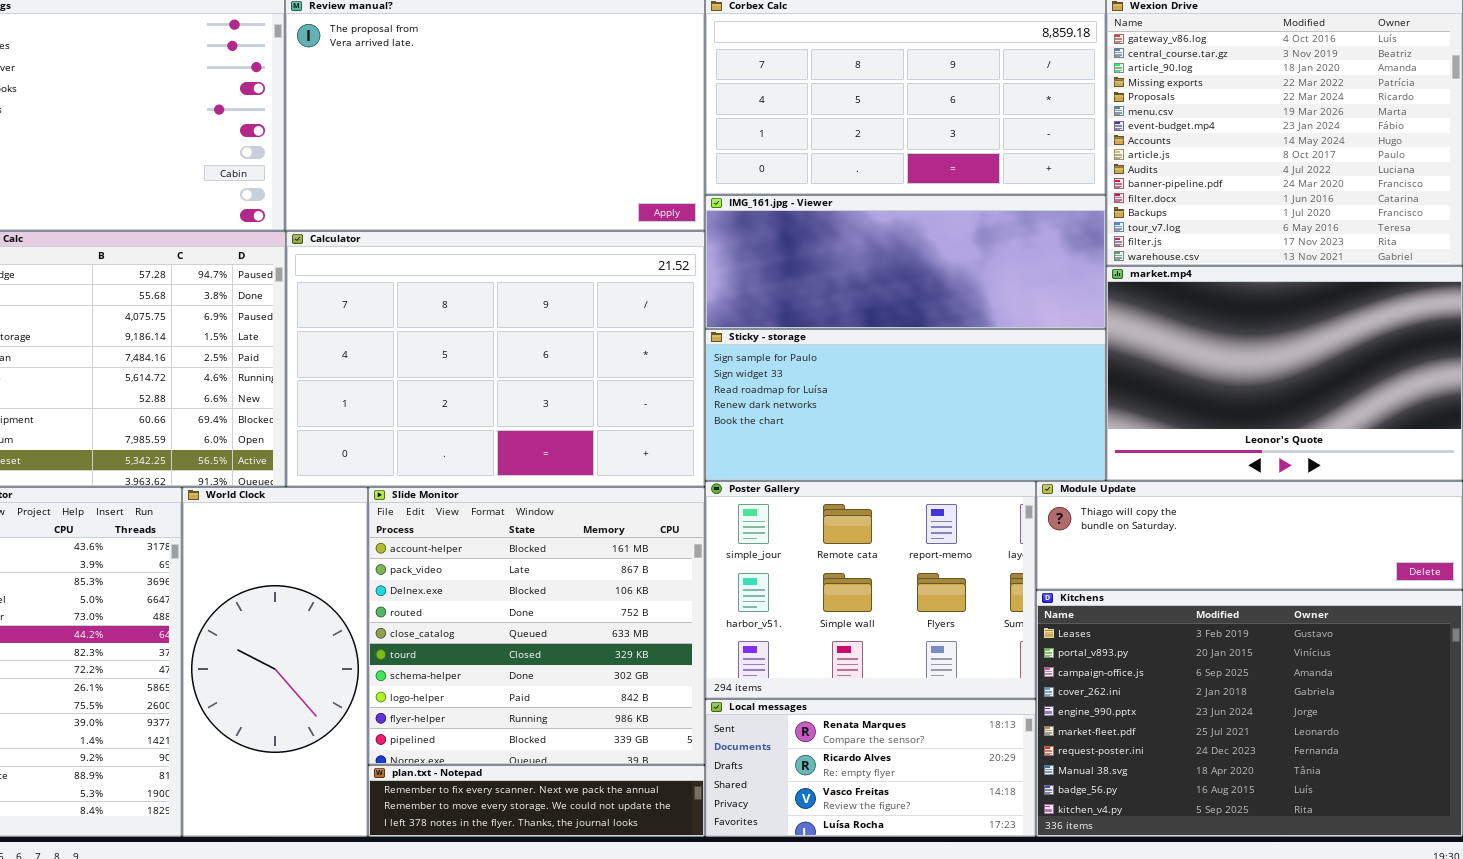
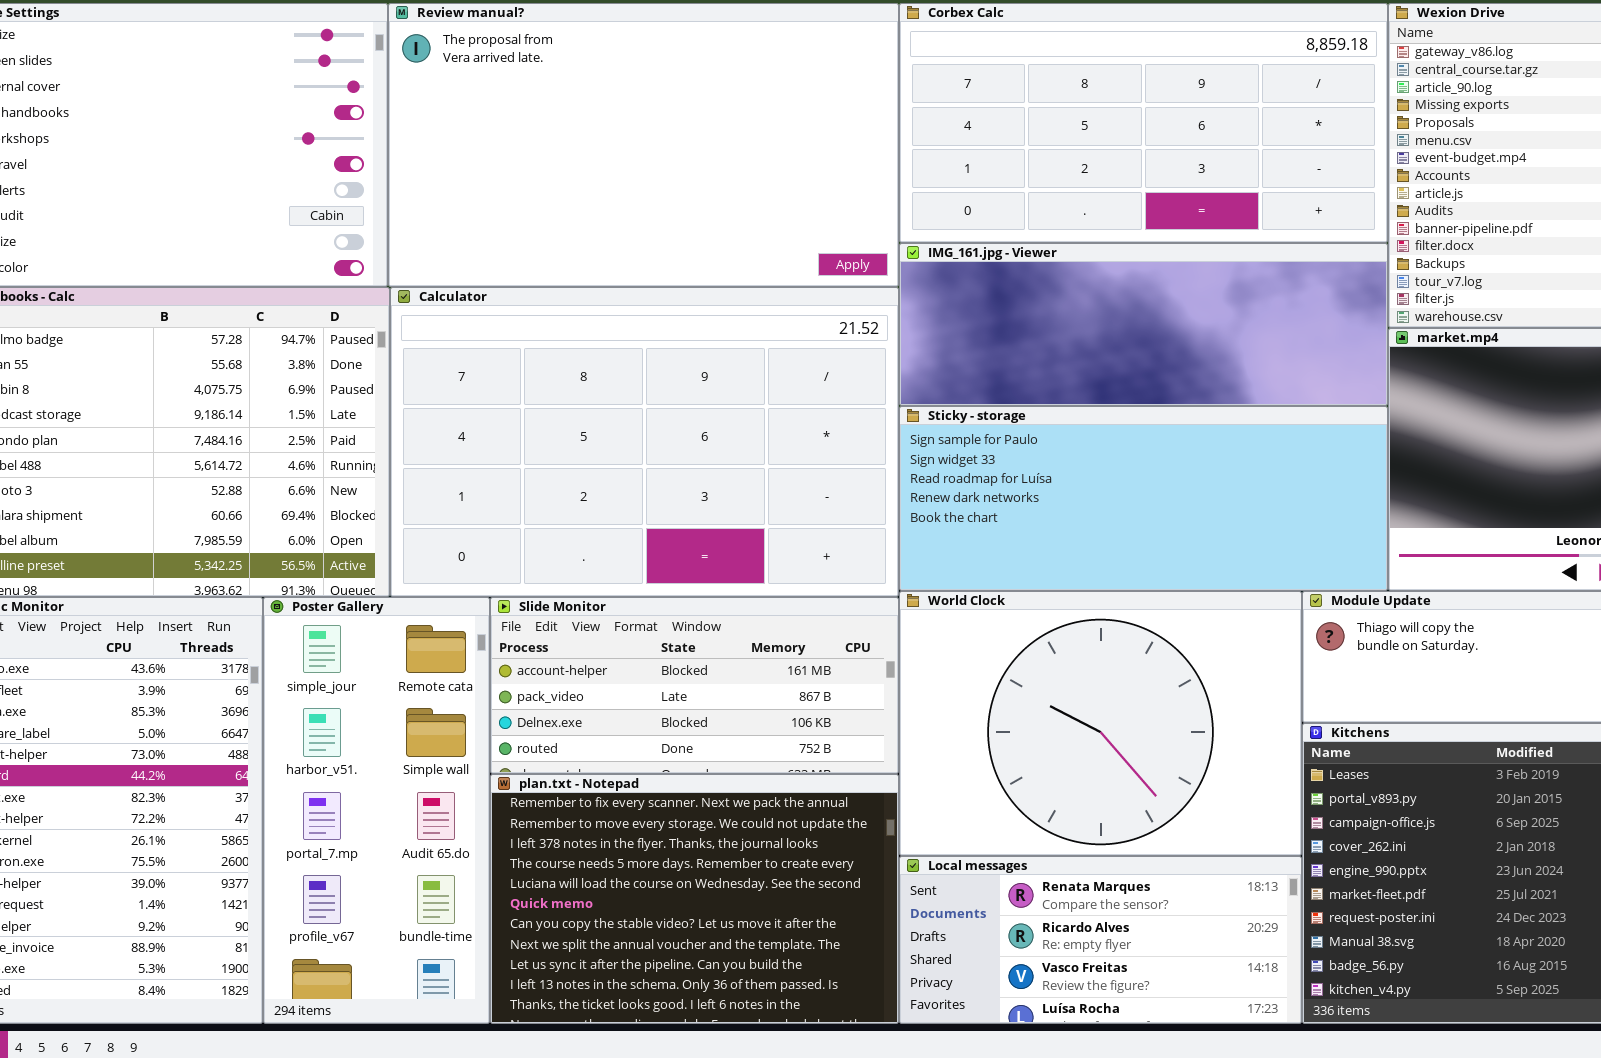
Poster Gallery: [705,481,1036,699] -> [263,597,490,1024], moved, resized
World Clock: [182,487,368,837] -> [899,591,1302,856], moved, resized
Slide Monitor: [368,487,705,765] -> [490,597,899,774], resized
plan.txt - Notepad: [368,765,705,837] -> [490,774,899,1024], resized

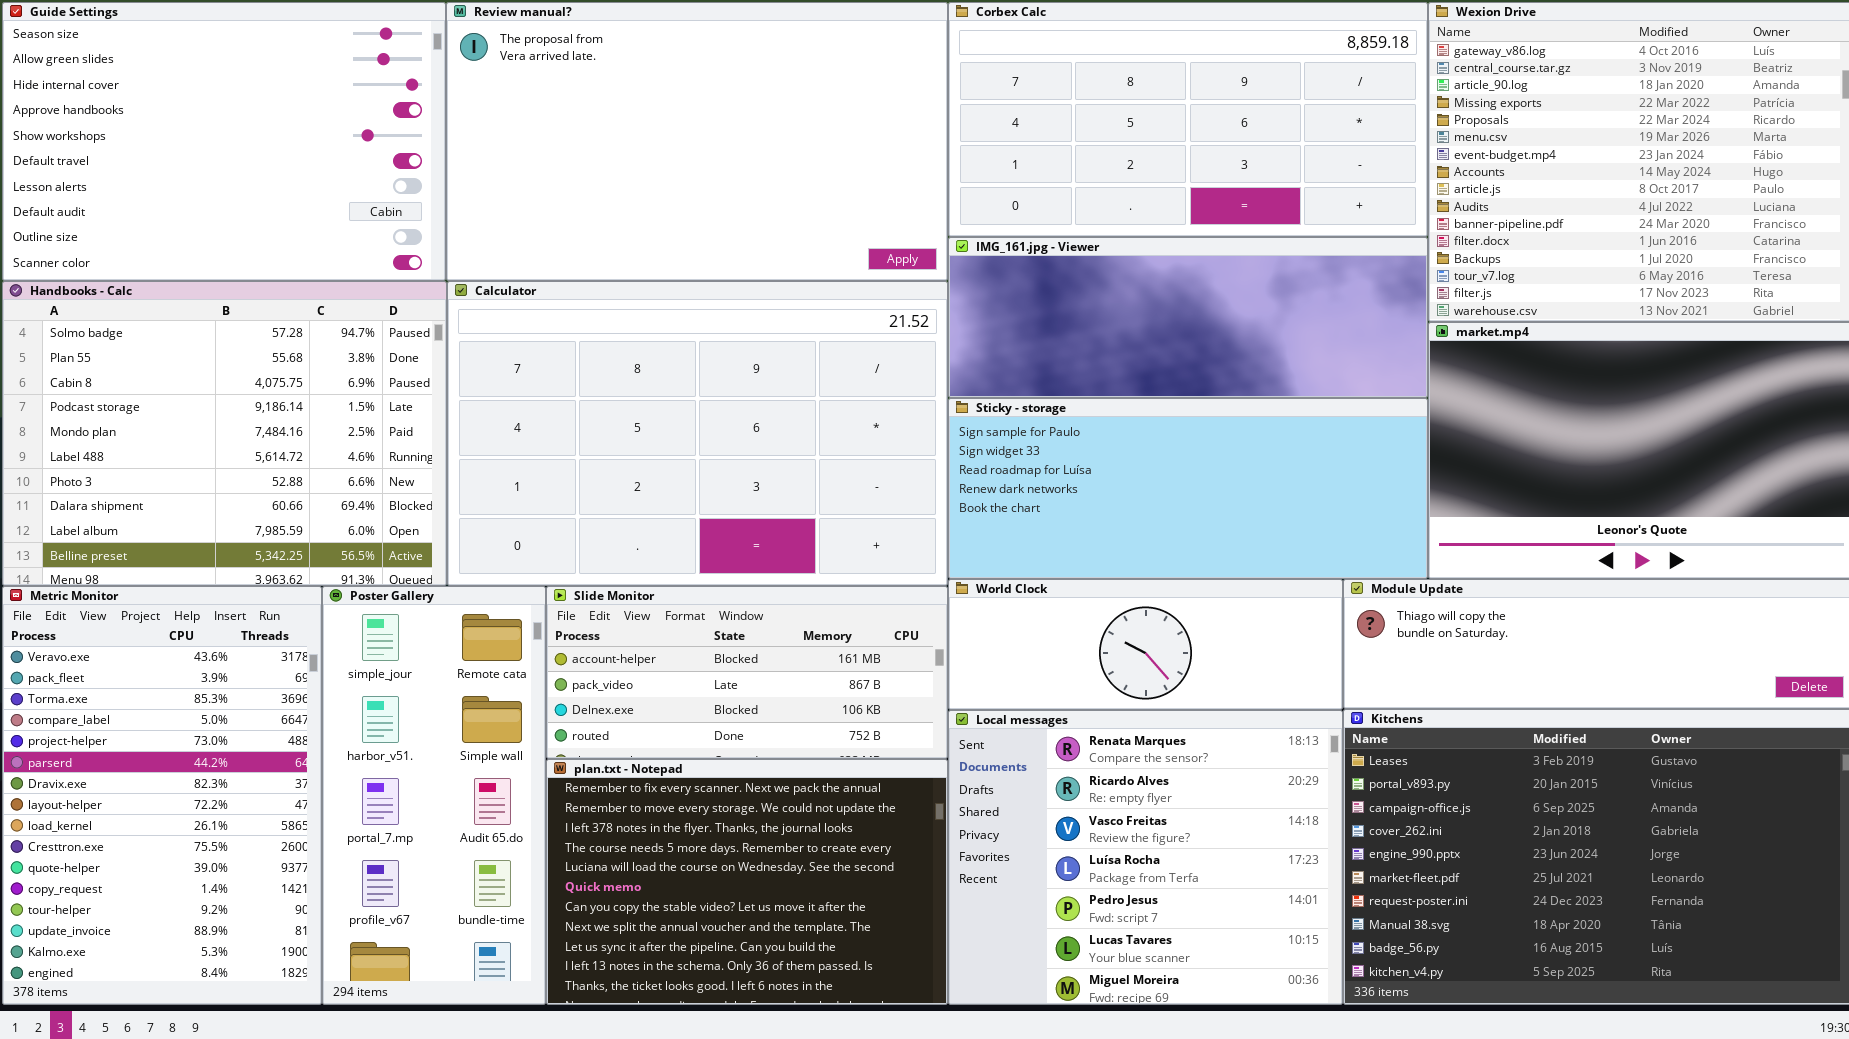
World Clock: [899,591,1302,856] -> [948,579,1343,710], resized
Local messages: [899,856,1302,1024] -> [948,710,1343,1005], resized

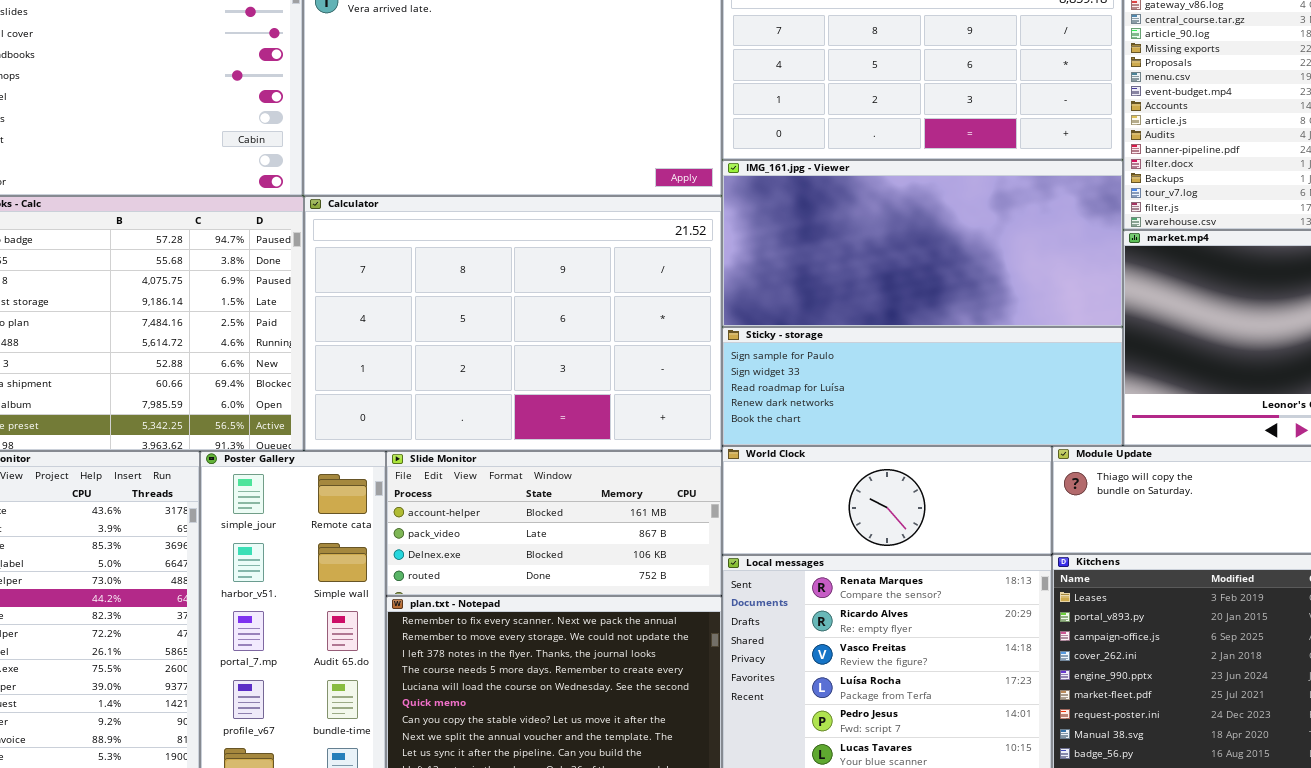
IMG_161.jpg - Viewer: [948,237,1428,398] -> [722,160,1123,327], resized
Sticky - storage: [948,398,1428,579] -> [722,327,1123,446], resized

